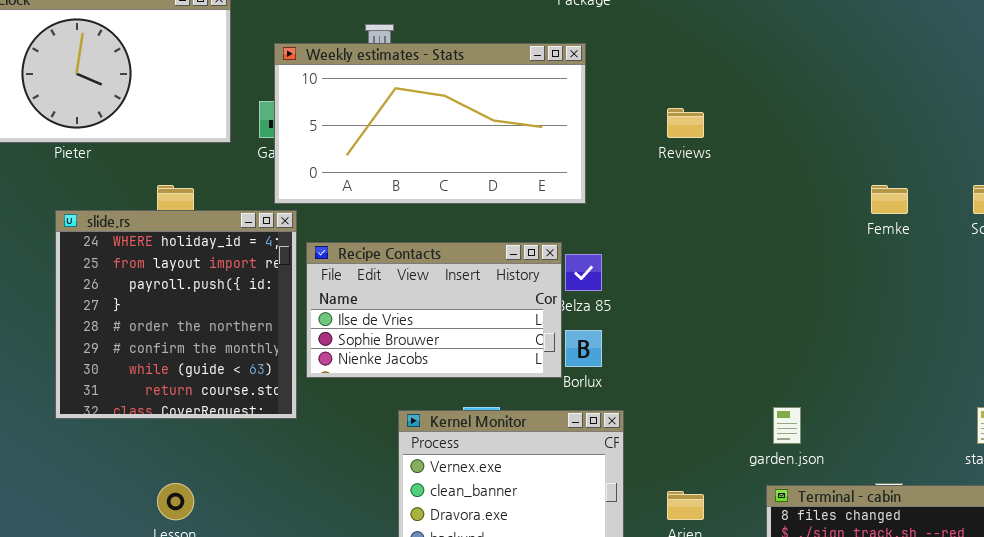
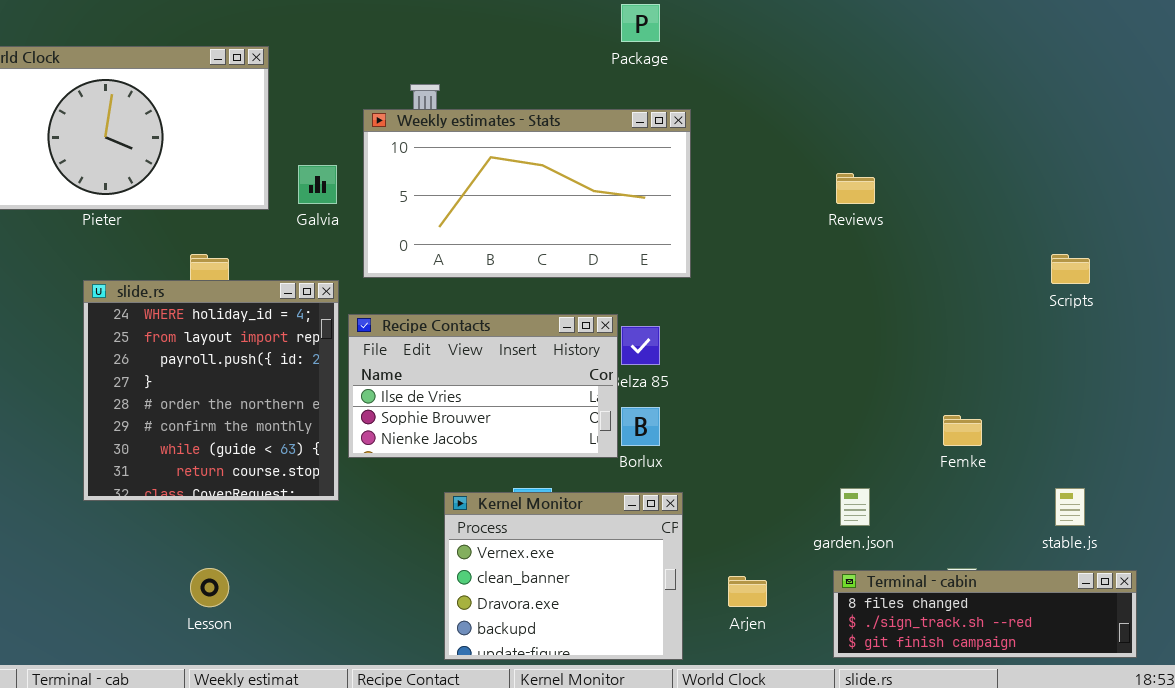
Weekly estimates - Stats: [274,43,586,204] -> [363,109,691,278], moved
Reviews: [667,108,704,138] -> [836,173,875,204], moved
Femke: [871,185,908,214] -> [943,415,982,446], moved

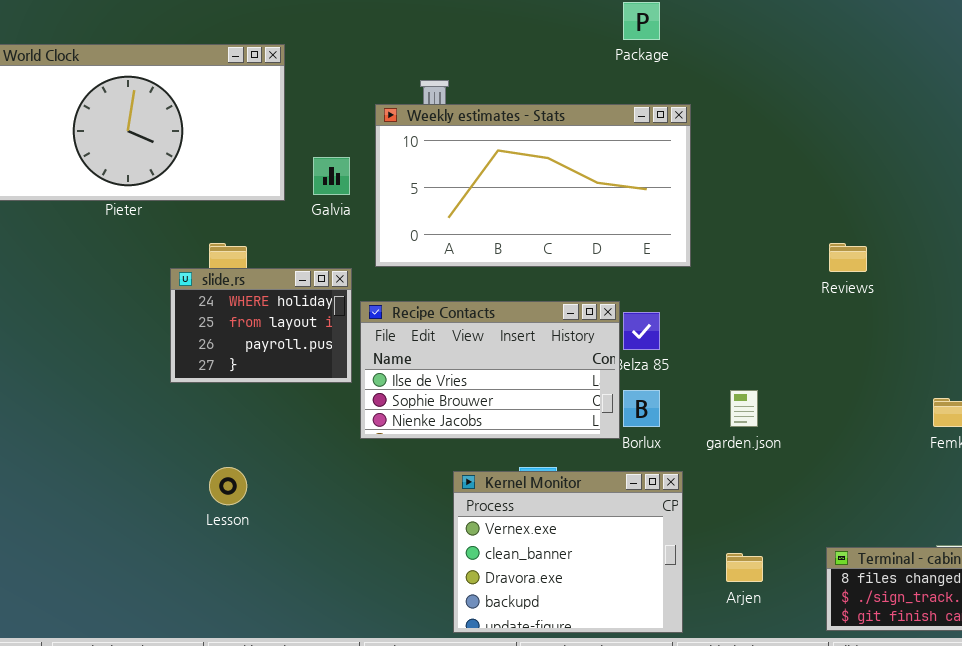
Reviews: [836,173,875,204] -> [829,243,867,272], moved
slide.rs: [83,280,339,501] -> [170,268,352,383], resized
garden.json: [840,488,870,526] -> [730,390,758,427], moved
Lesson: [190,568,229,607] -> [209,467,247,505], moved

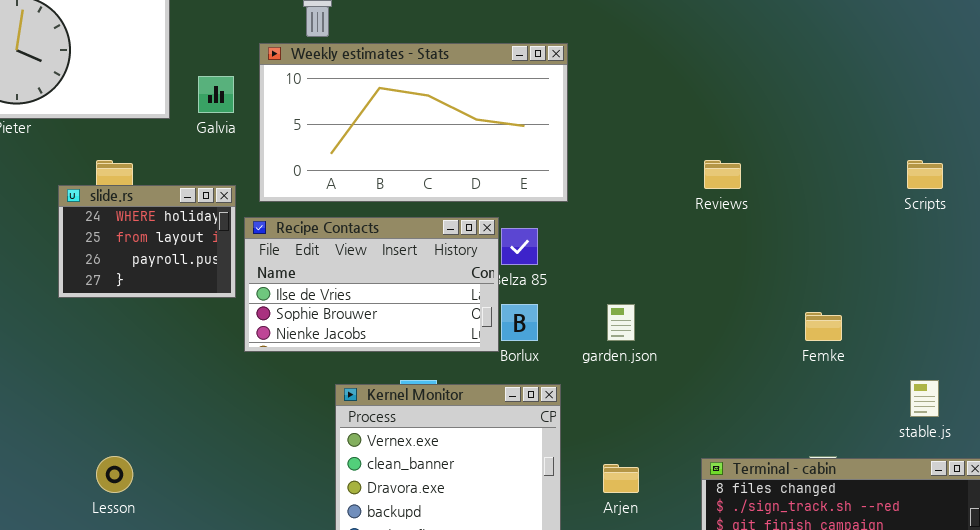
Weekly estimates - Stats: [375,104,691,267] -> [259,43,568,202], moved
Lesson: [209,467,247,505] -> [96,456,133,493], moved

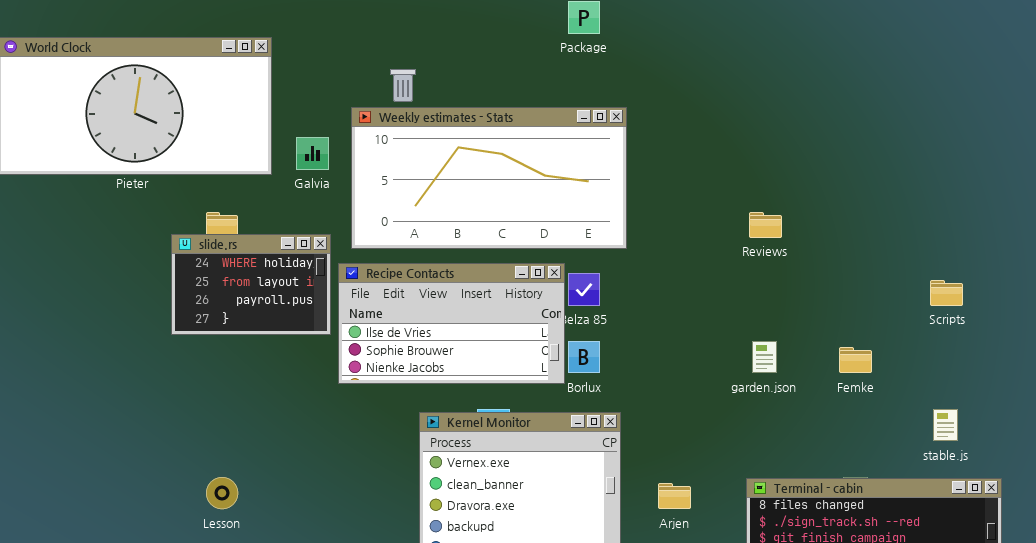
Scripts: [907,160,943,189] -> [930,280,963,306], moved
garden.json: [607,304,635,341] -> [752,341,777,373], moved

